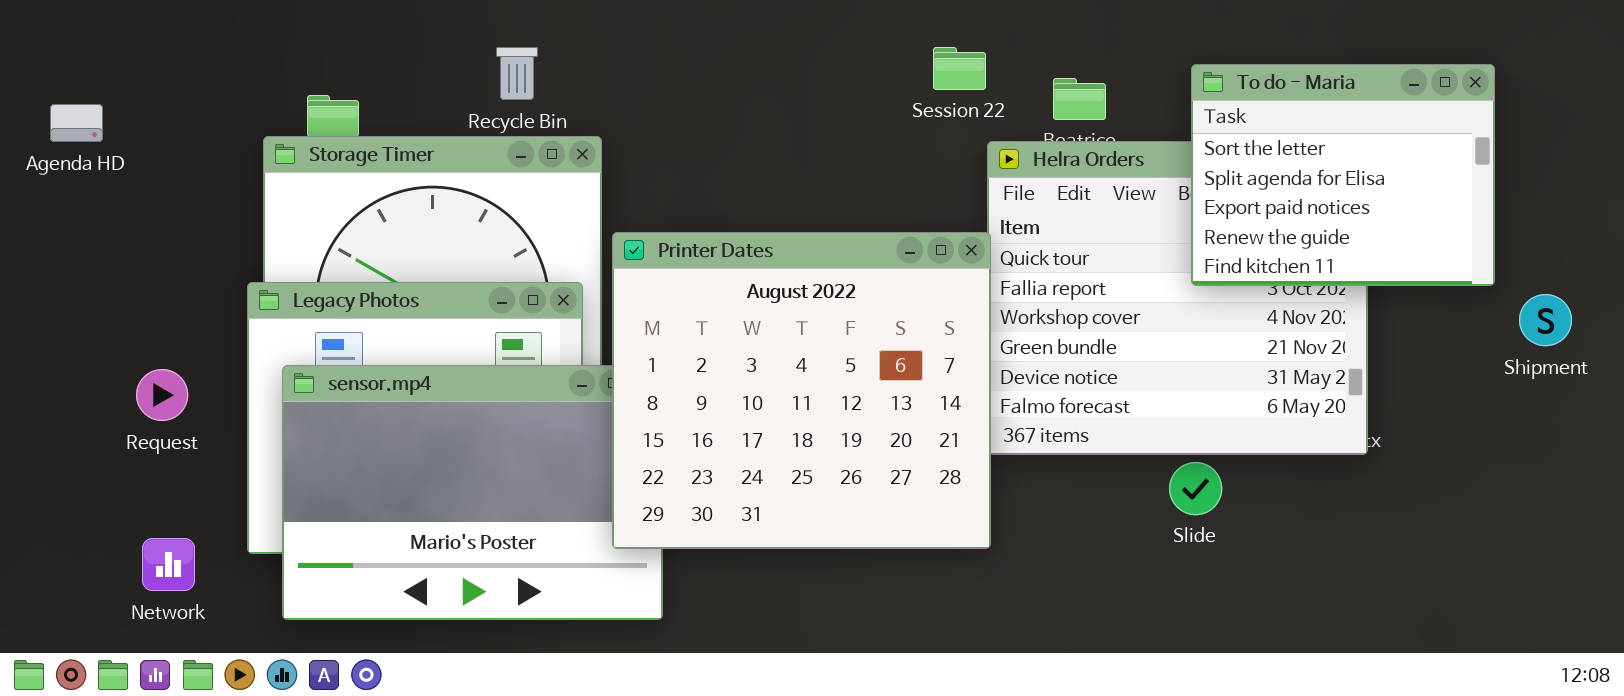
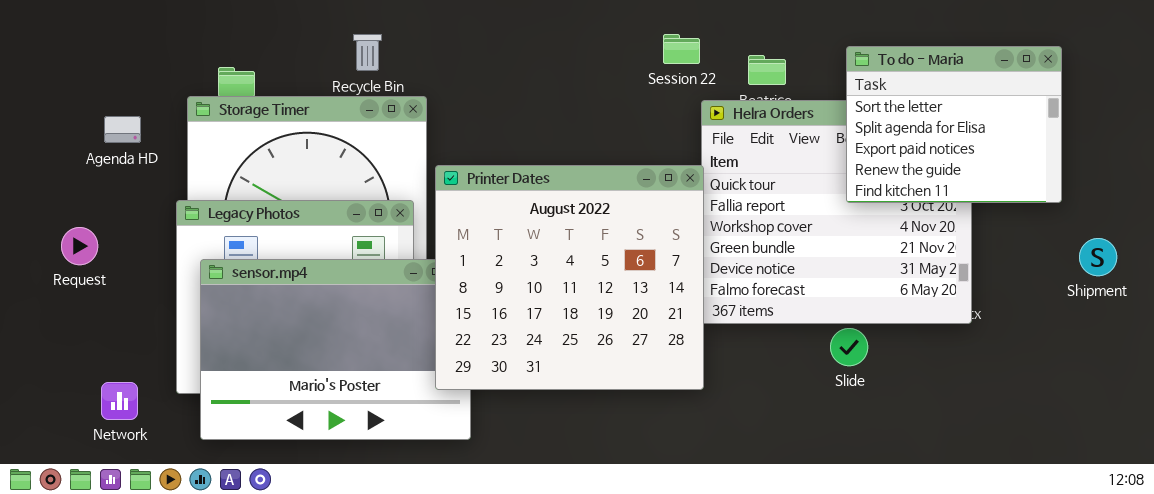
Agenda HD: [50,104,103,142] -> [104,116,141,143], moved
Shipment: [1519,294,1572,346] -> [1079,238,1117,276], moved
Request: [136,369,188,421] -> [61,227,98,265], moved

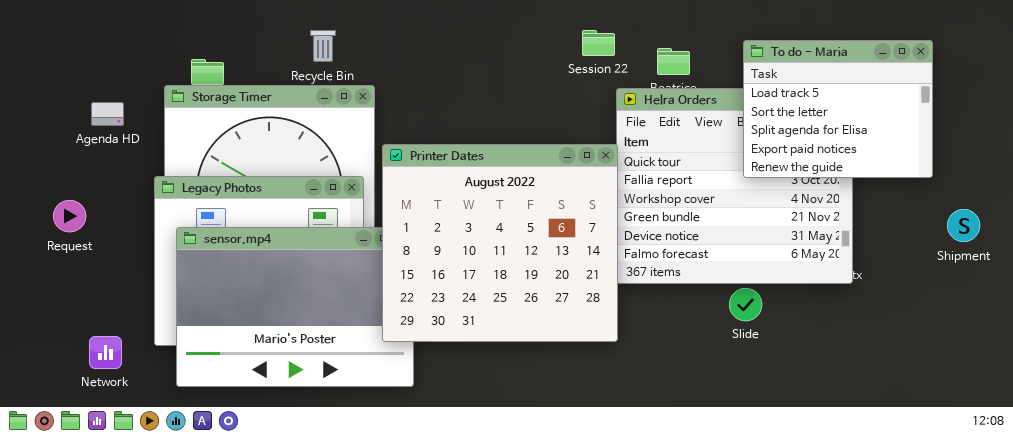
To do - Maria: [846,46,1062,203] -> [743,40,933,178], scrolled up 1 row

